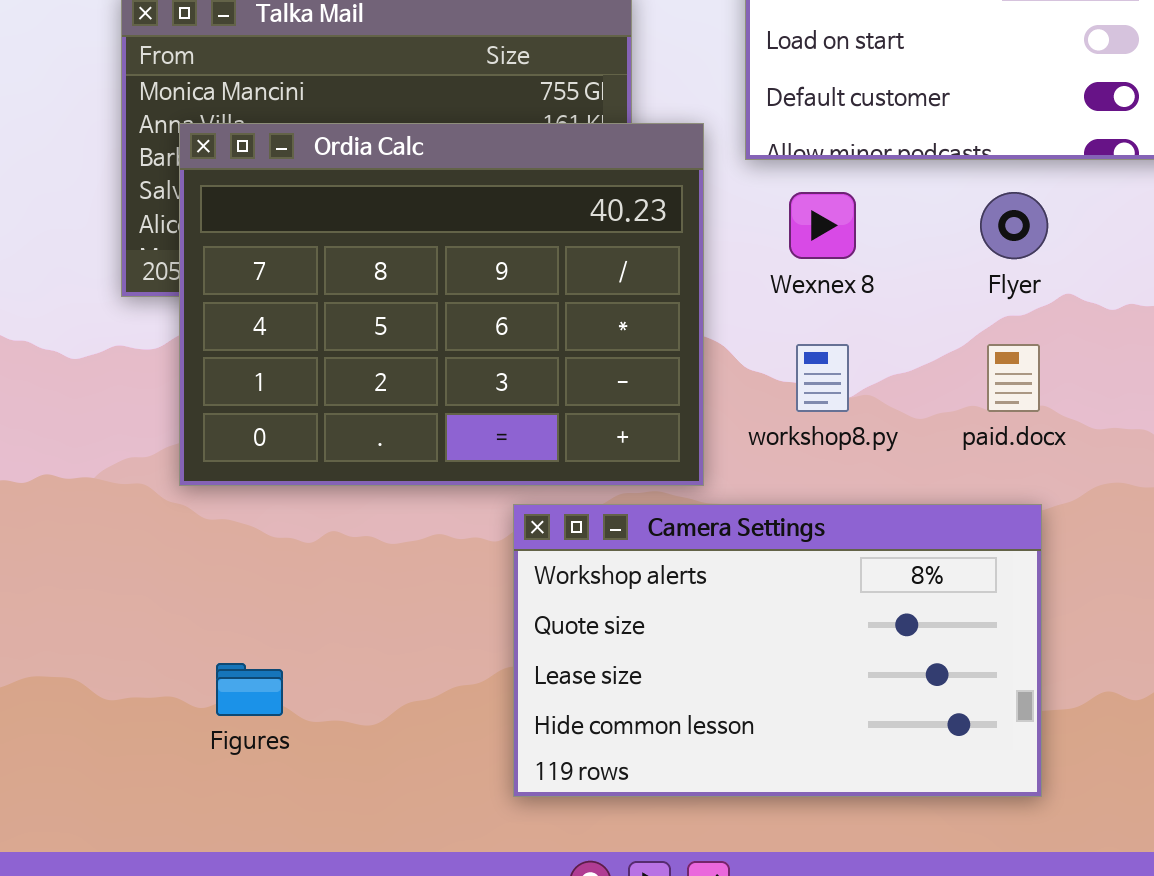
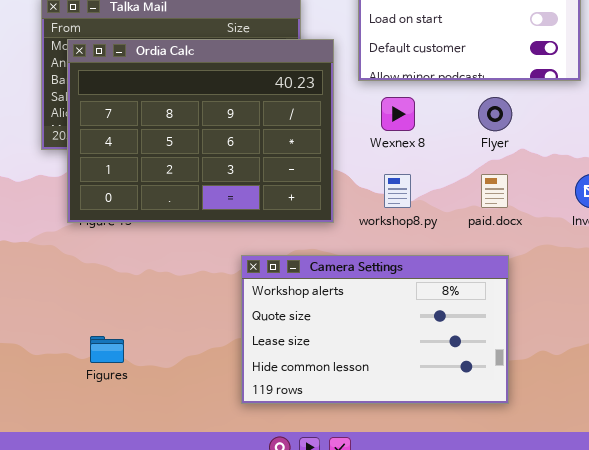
Ordia Calc: [179,123,704,486] -> [67,39,334,223], moved

